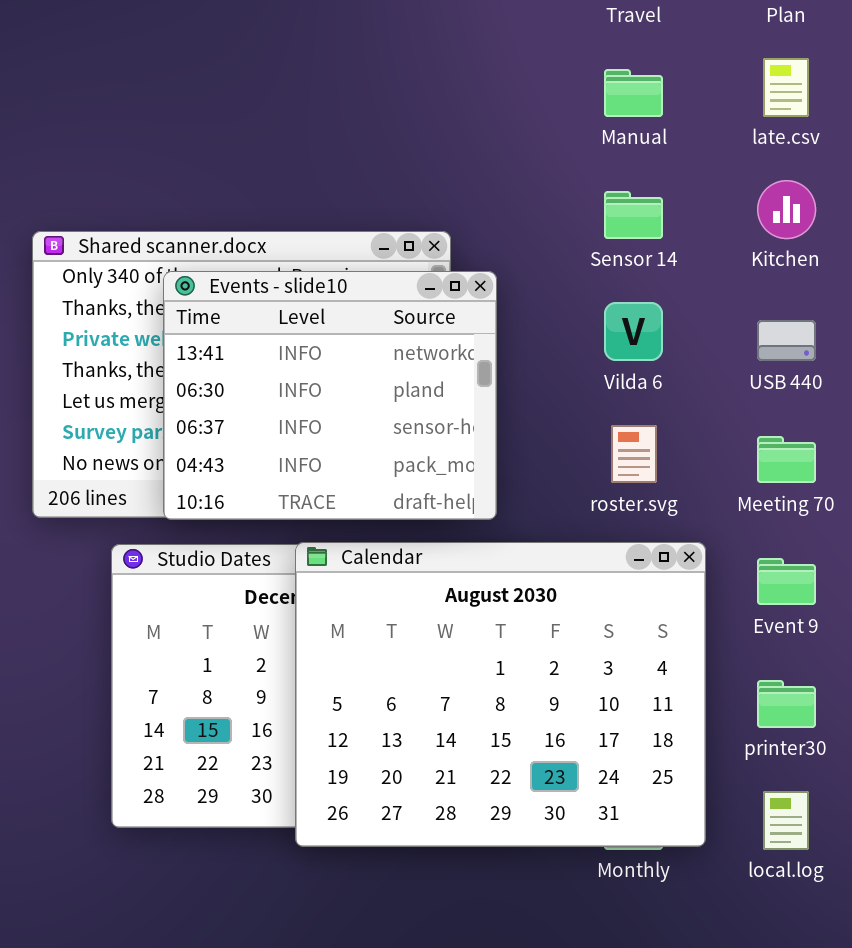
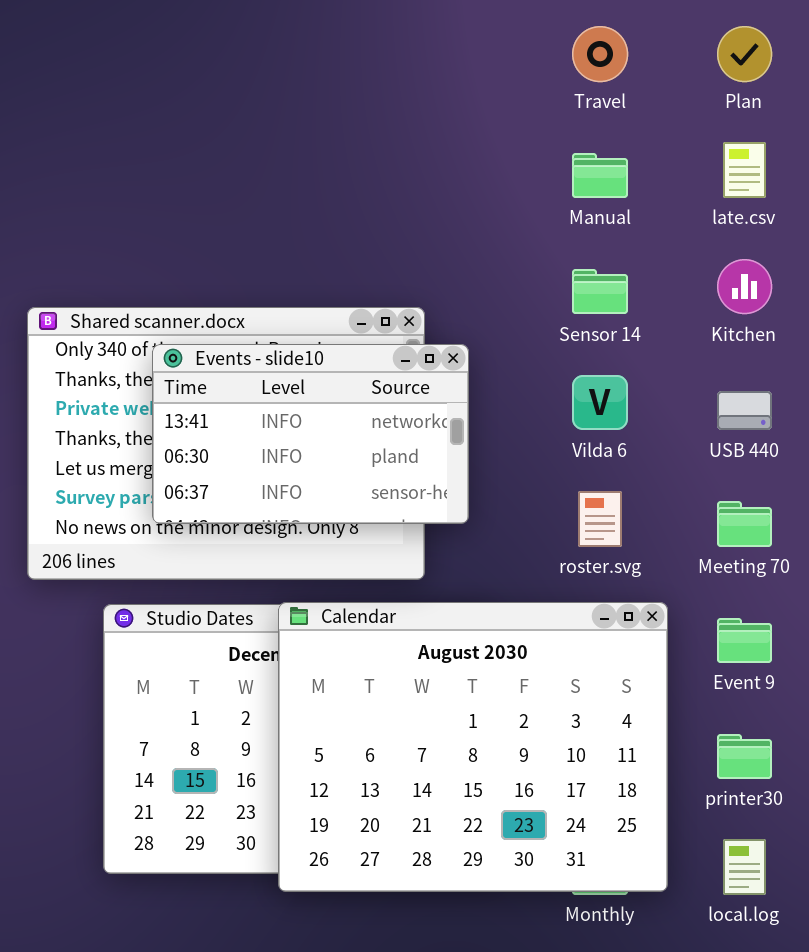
Events - slide10: [163,271,497,520] -> [152,344,469,524], resized

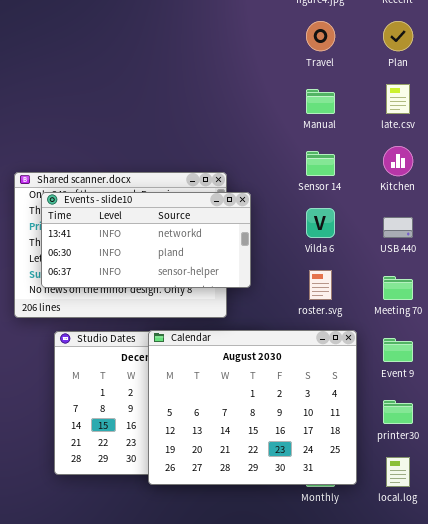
Events - slide10: [152,344,469,524] -> [41,192,251,288], resized

